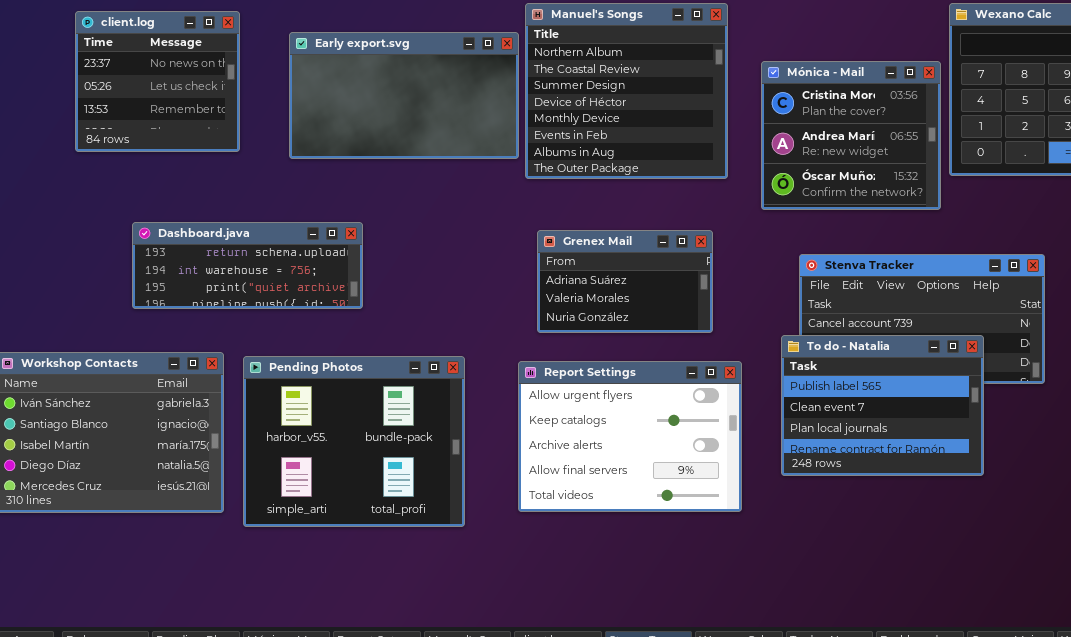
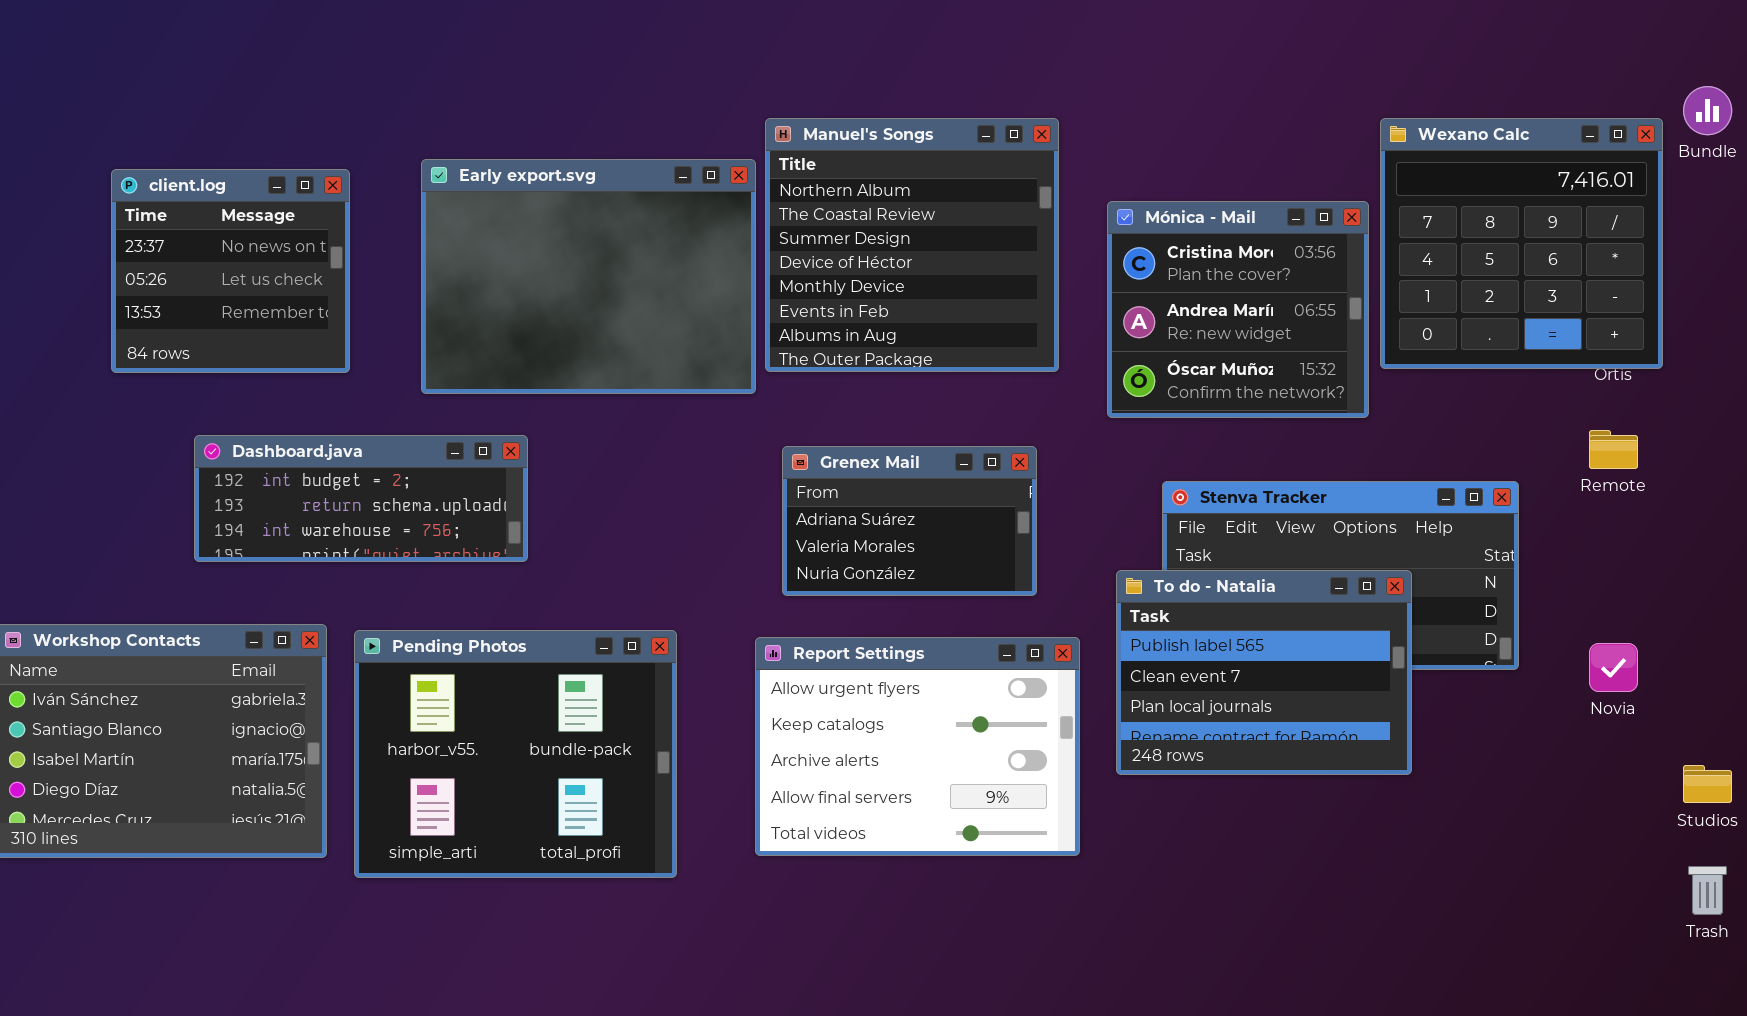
client.log: [75,11,240,152] -> [111,169,350,373], moved
Early export.svg: [289,32,519,159] -> [421,159,756,394], resized
Dashboard.java: [132,222,363,309] -> [194,435,528,562], scrolled up 1 row
To do - Natalia: [781,335,984,476] -> [1116,570,1412,775], moved

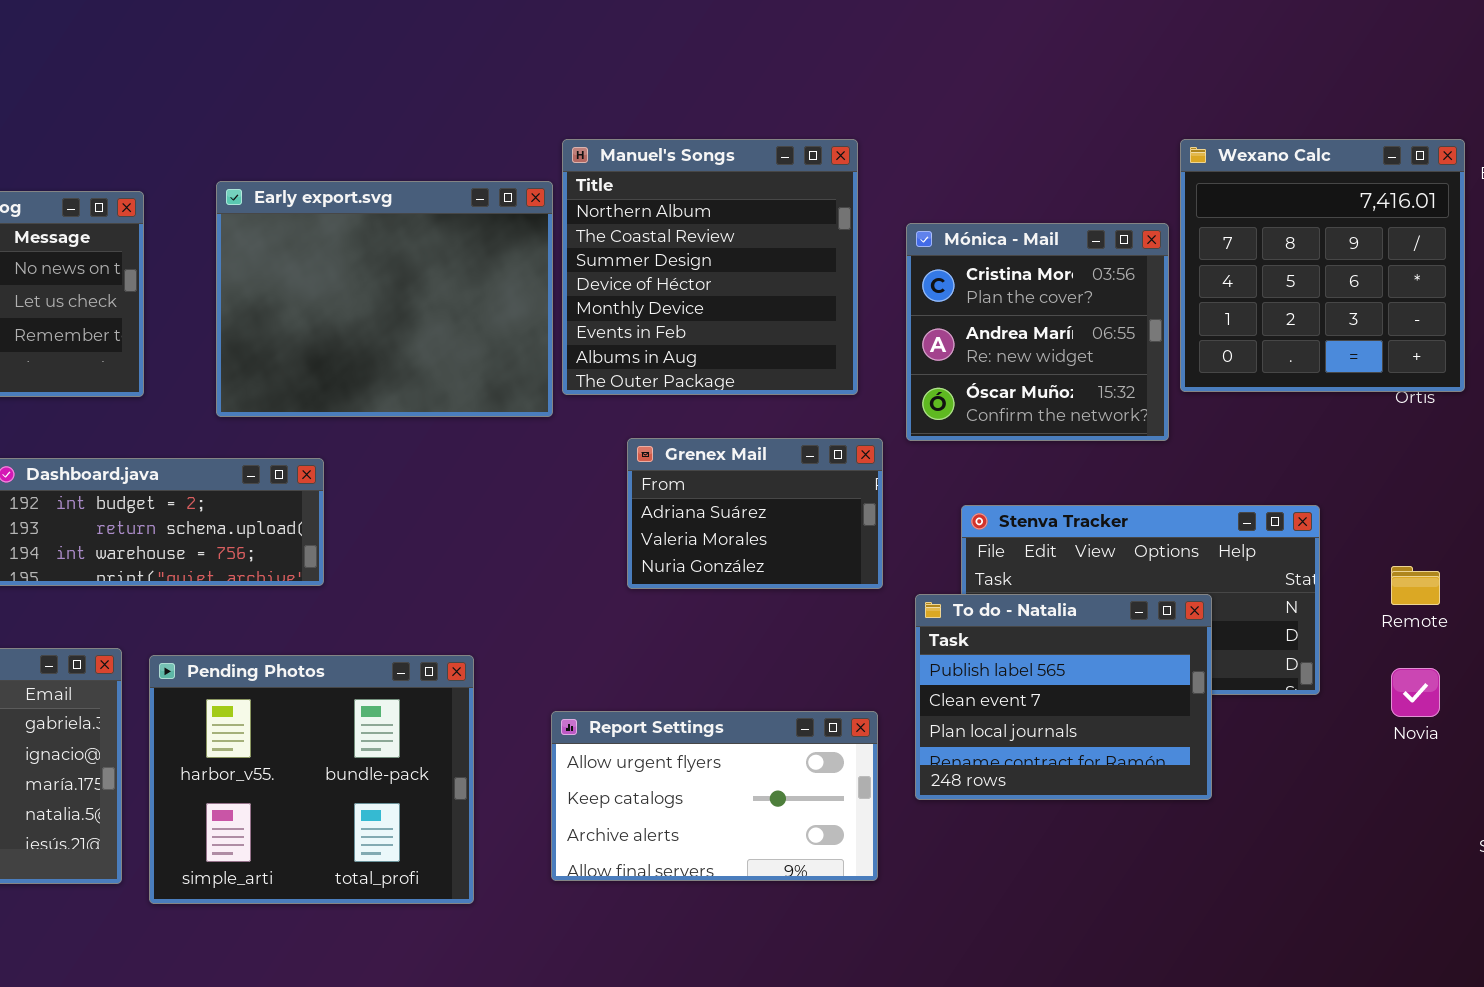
Remote: [1589,430,1638,469] -> [1391,566,1440,605], moved
Grenex Mail: [782,446,1037,596] -> [627,438,883,589], moved
Report Settings: [755,637,1080,856] -> [551,711,878,881], resized

